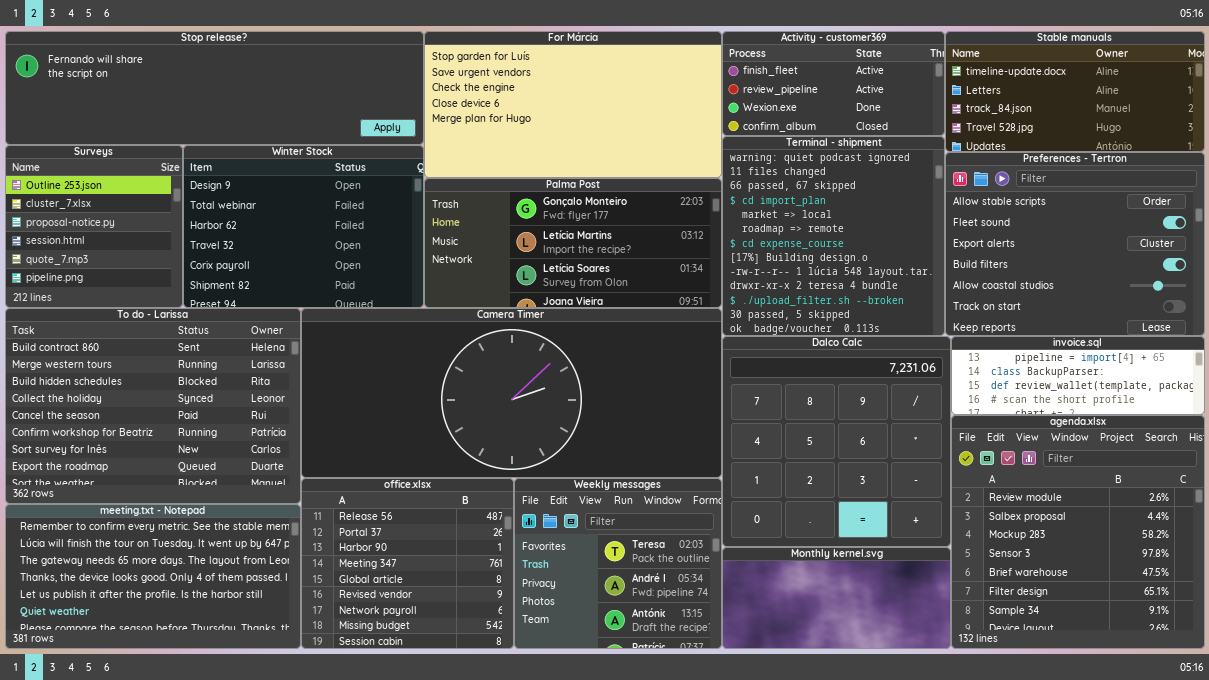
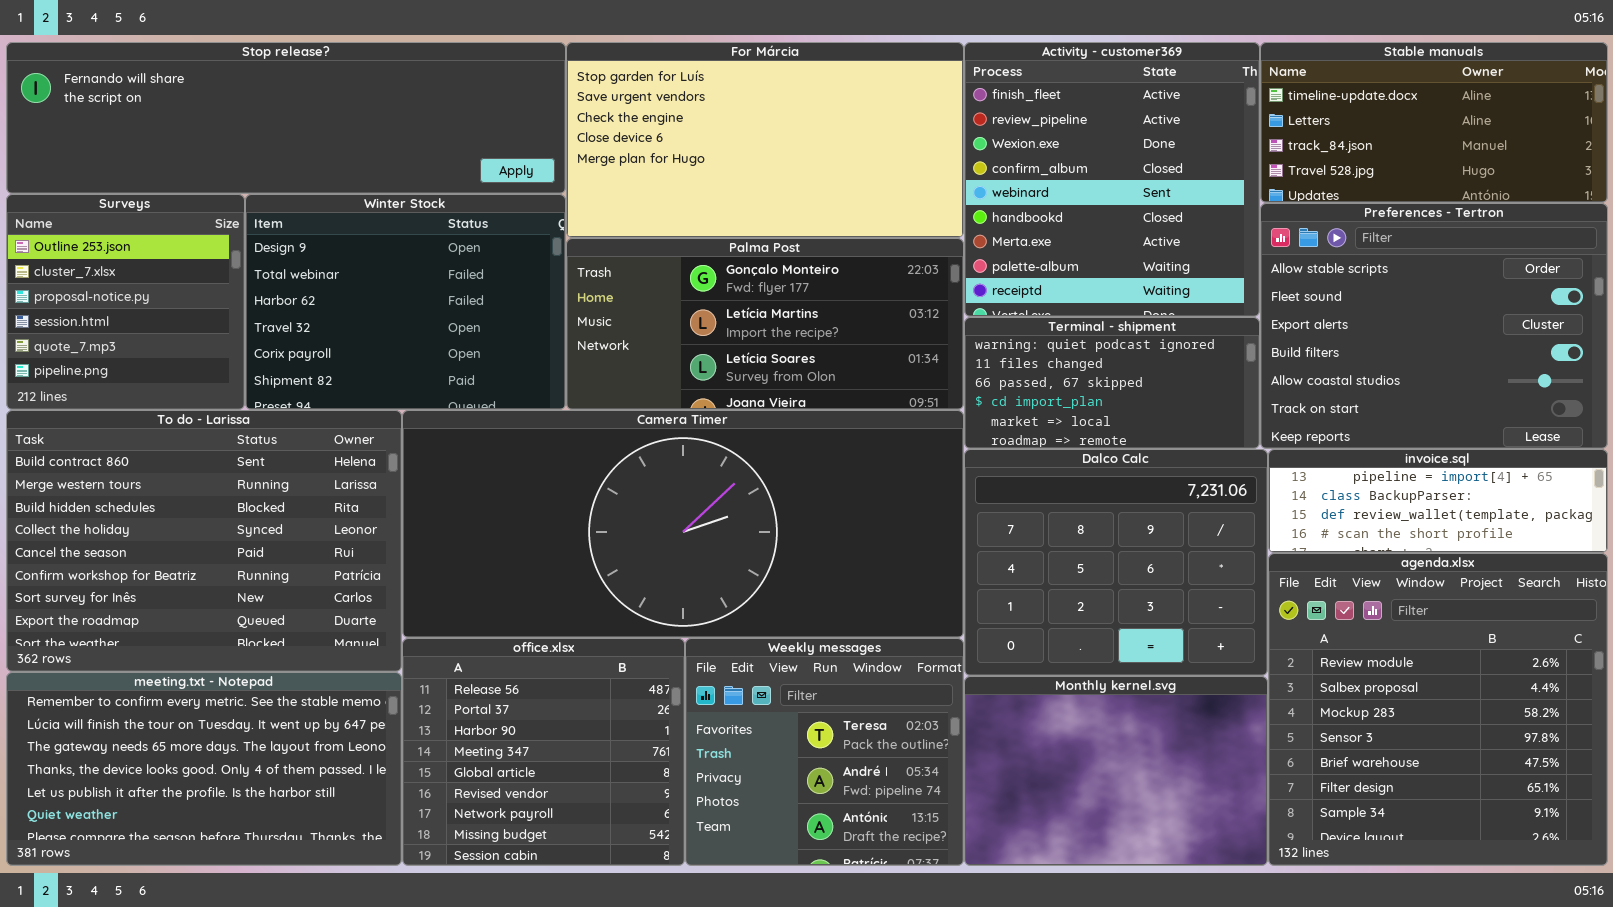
Activity - customer369: [722,31,945,136] -> [964,42,1260,317], resized
Terminal - shipment: [722,136,945,336] -> [964,317,1260,449], resized
Dalco Calc: [722,336,951,547] -> [964,449,1268,676], resized
Monthly kernel.svg: [722,547,951,649] -> [964,676,1268,866], resized

